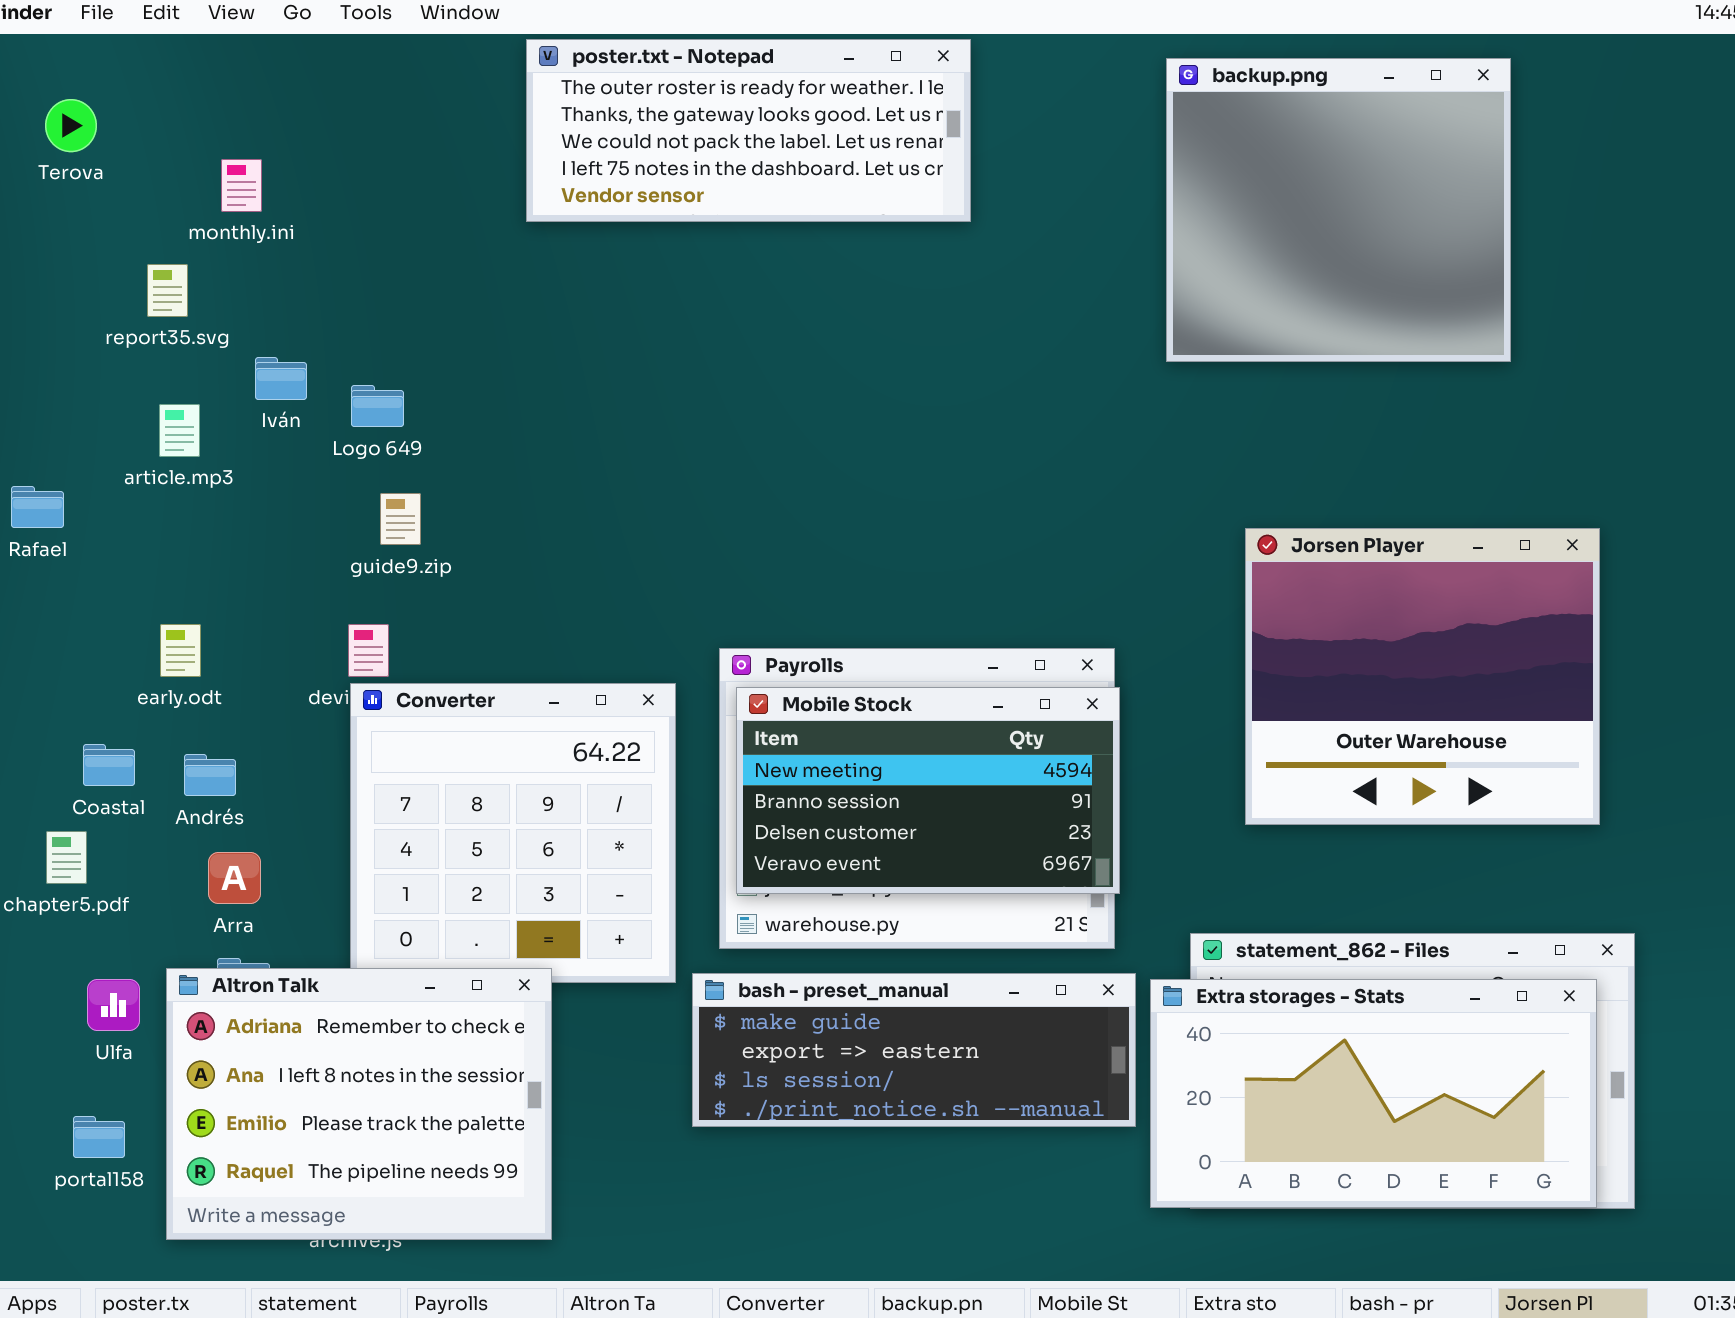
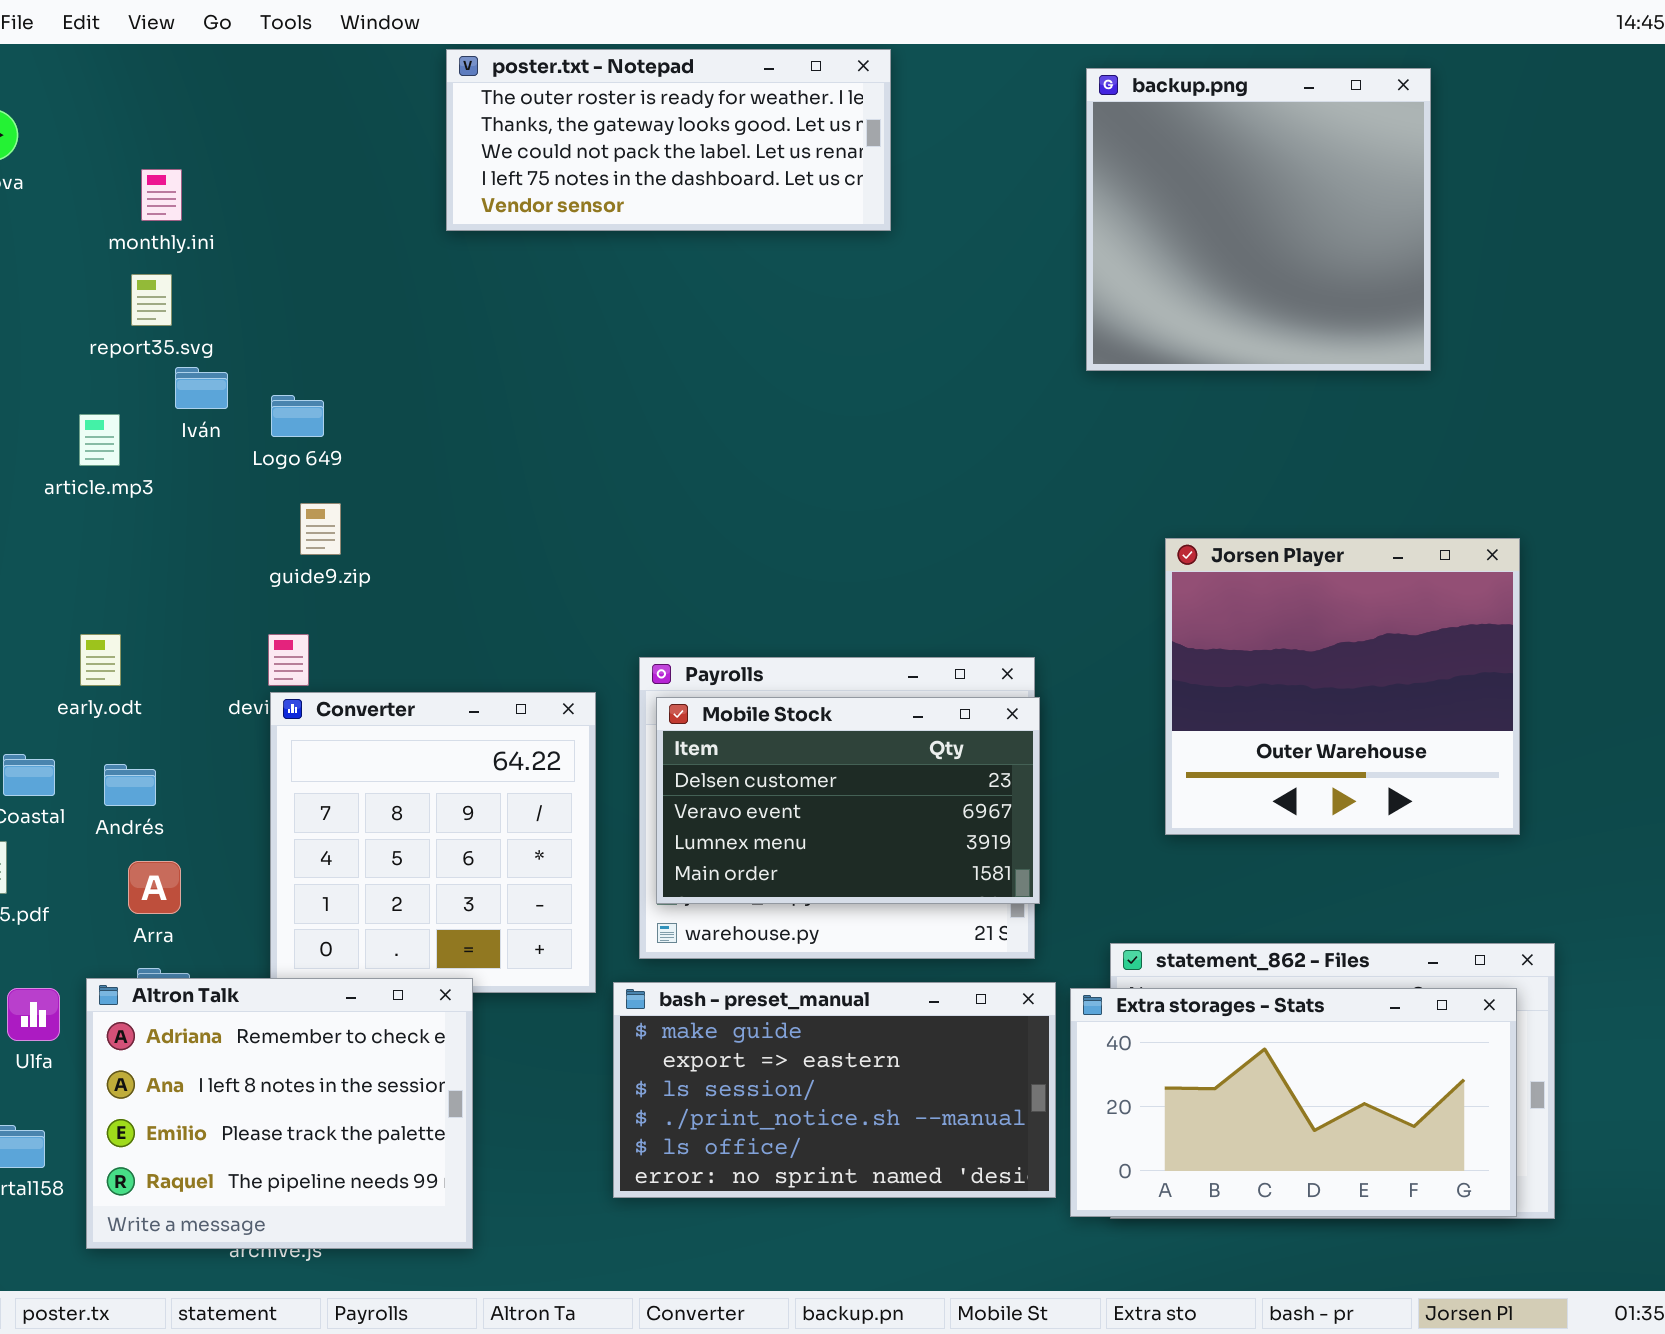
report35.svg: [147,264,188,317] -> [131,274,172,326], moved
Mobile Stock: [736,687,1120,894] -> [656,697,1040,904], scrolled down 2 rows
bash - preset_manual: [692,973,1136,1127] -> [613,982,1056,1198], resized

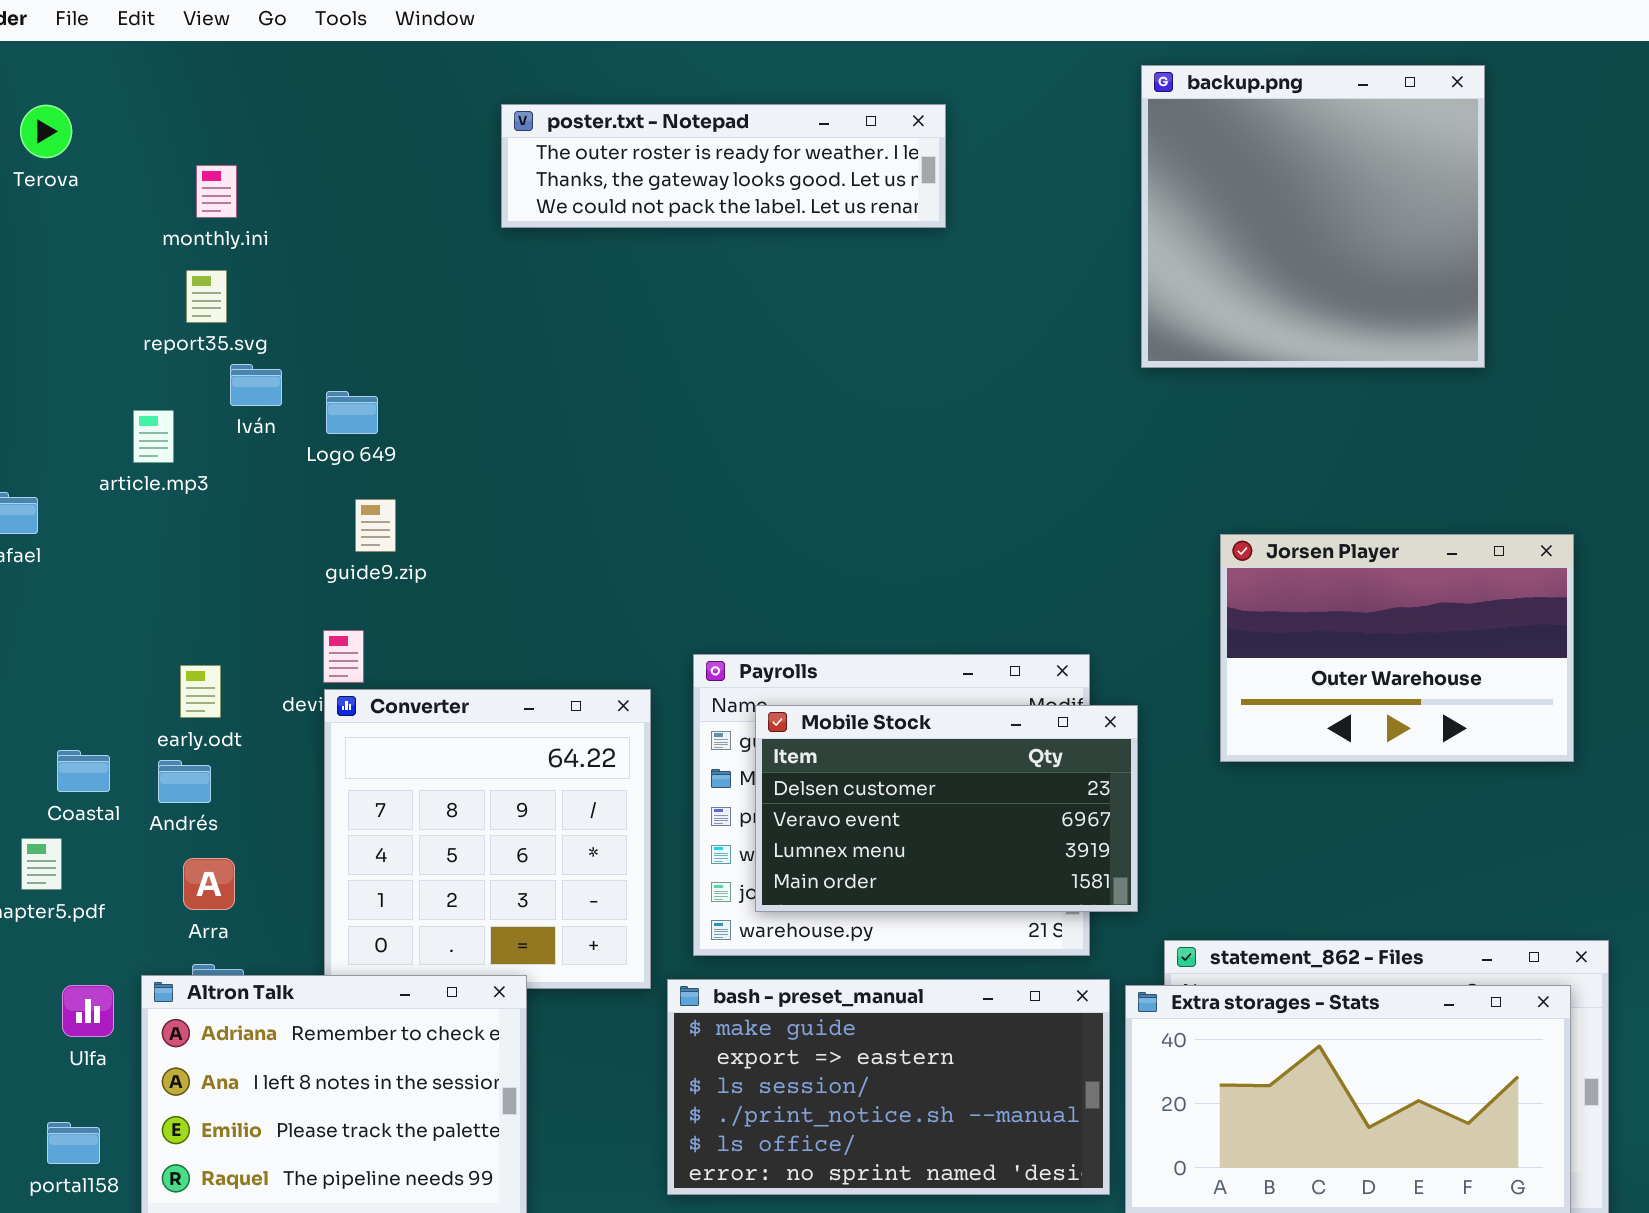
poster.txt - Notepad: [446,49,891,231] -> [501,104,946,228], resized
Jorsen Player: [1165,538,1520,835] -> [1220,534,1574,762], resized
early.odt: [80,634,121,686] -> [180,665,221,718], moved
Mobile Stock: [656,697,1040,904] -> [755,705,1138,912], moved

